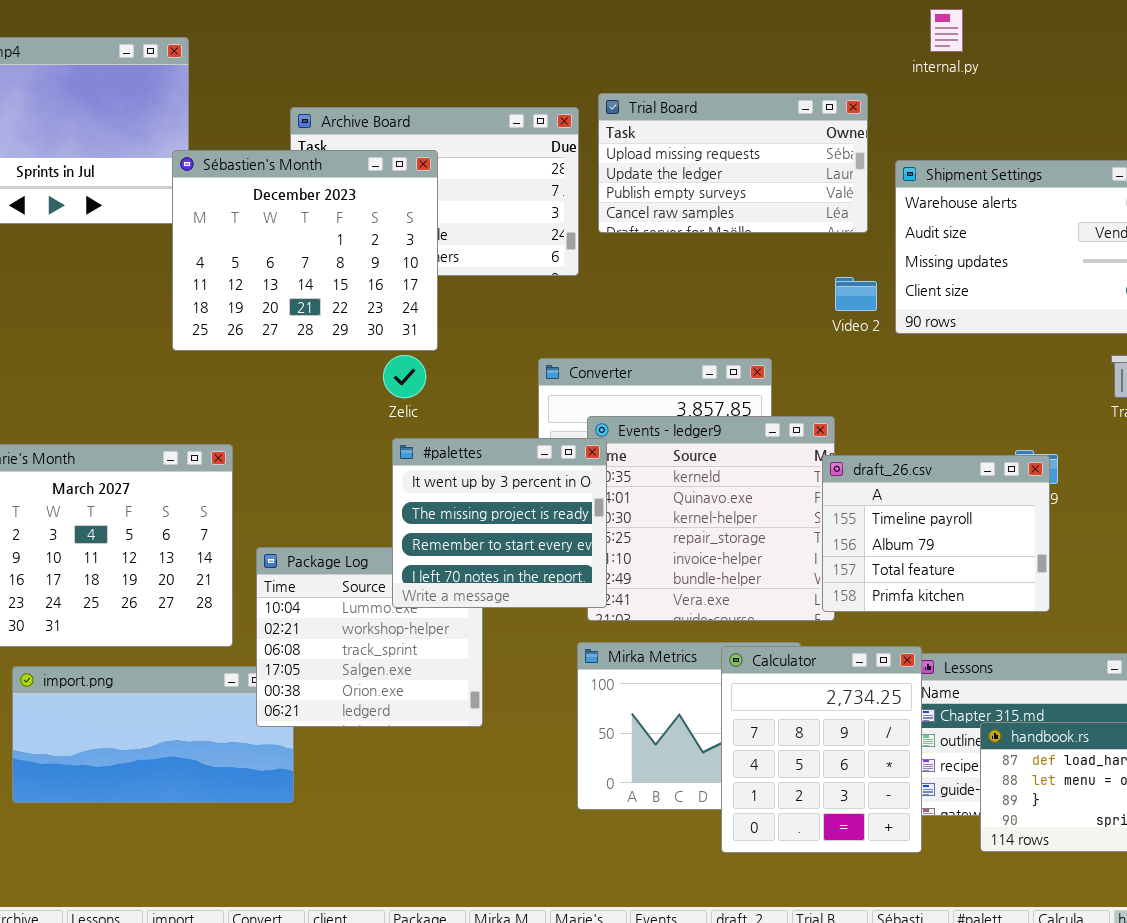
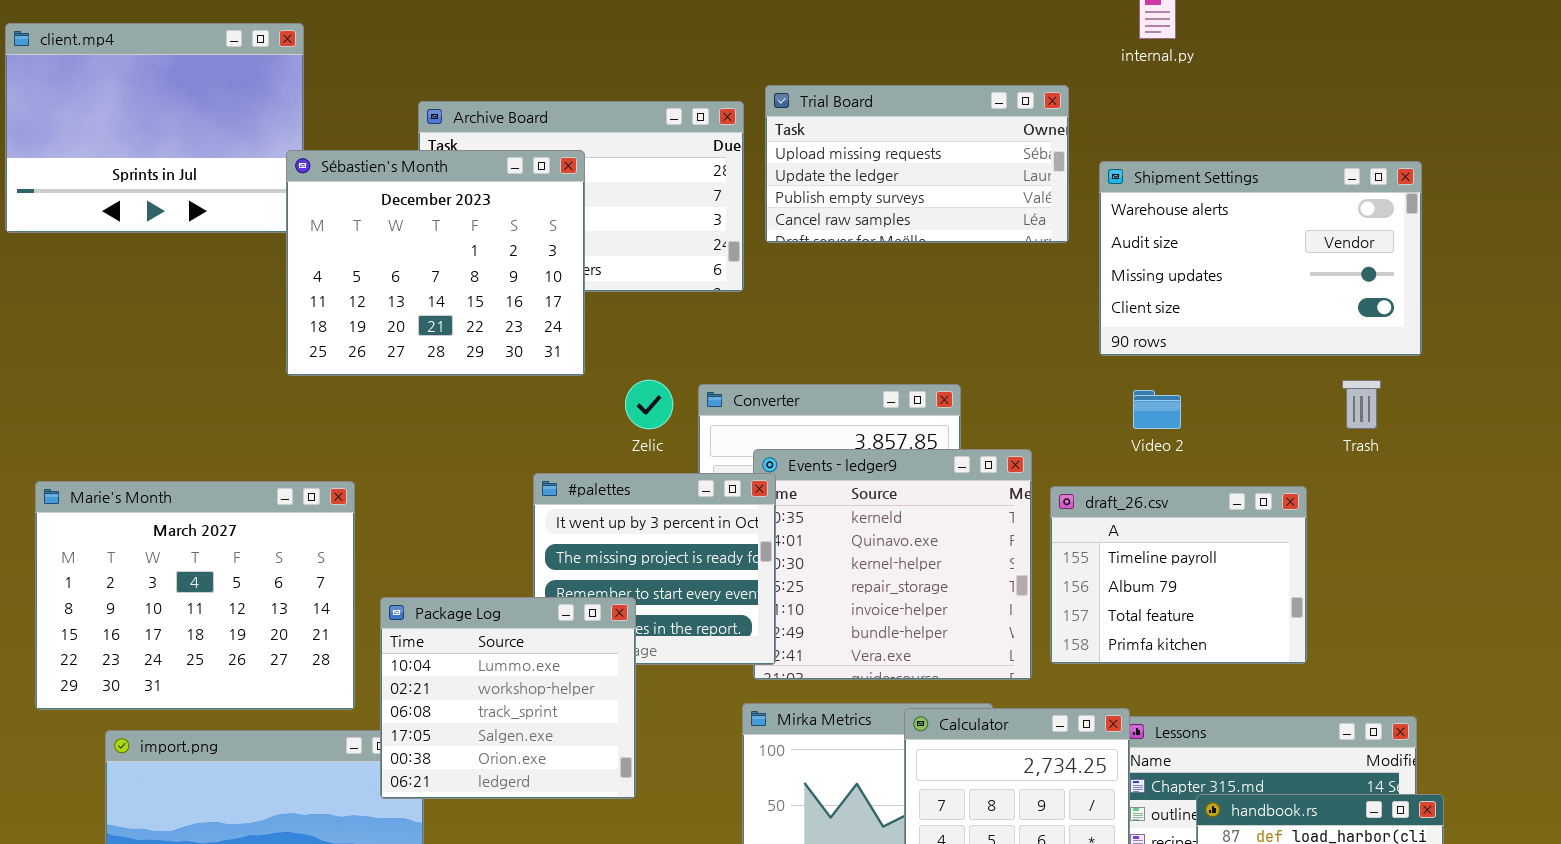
Video 2: [835,277,877,311] -> [1133,390,1181,429], moved
Zelic: [383,355,426,398] -> [625,380,673,429], moved
draft_26.csv: [822,455,1050,612] -> [1050,486,1307,664], moved
Package Log: [256,547,483,727] -> [380,597,636,799], raised

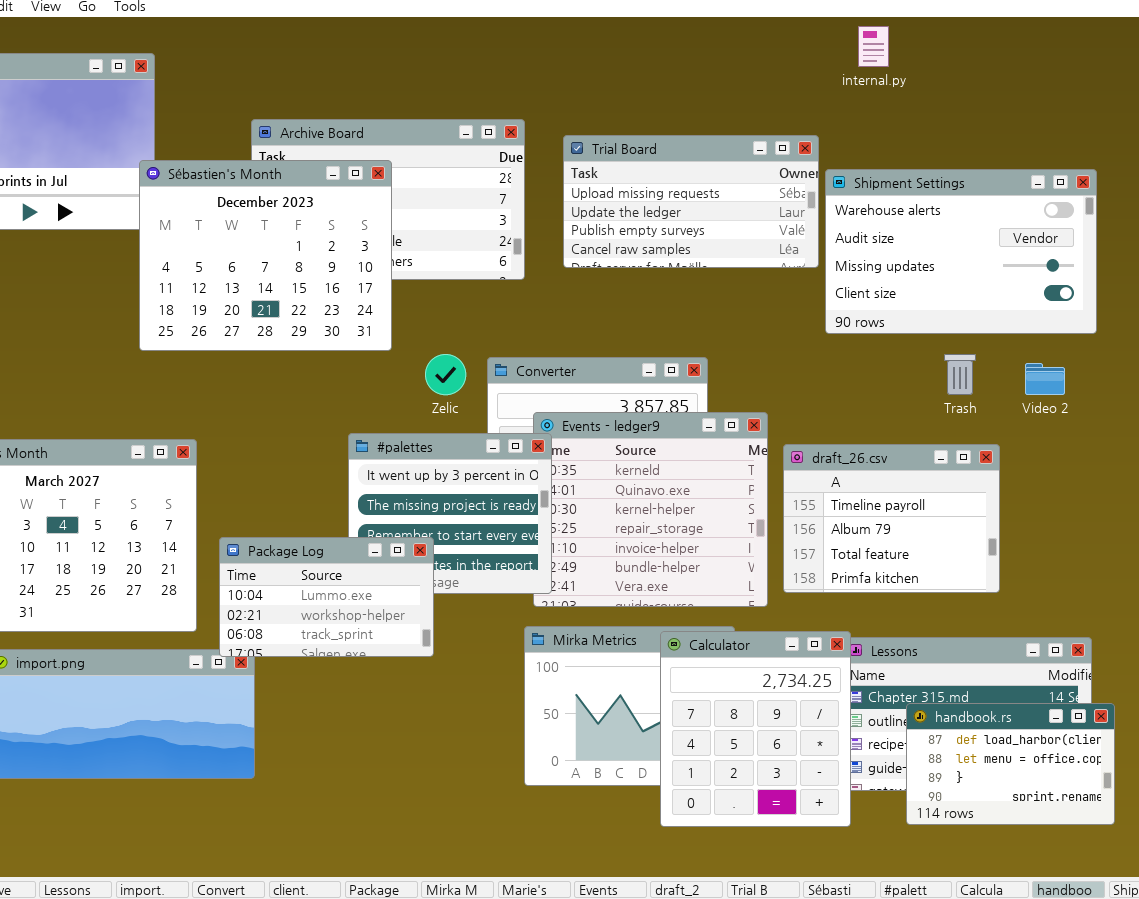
Trial Board: [765,85,1069,243] -> [563,135,819,268], moved
Trash: [1342,380,1381,429] -> [944,354,976,395], moved
Video 2: [1133,390,1181,429] -> [1025,363,1065,395], moved
Package Log: [380,597,636,799] -> [219,537,434,657], resized

